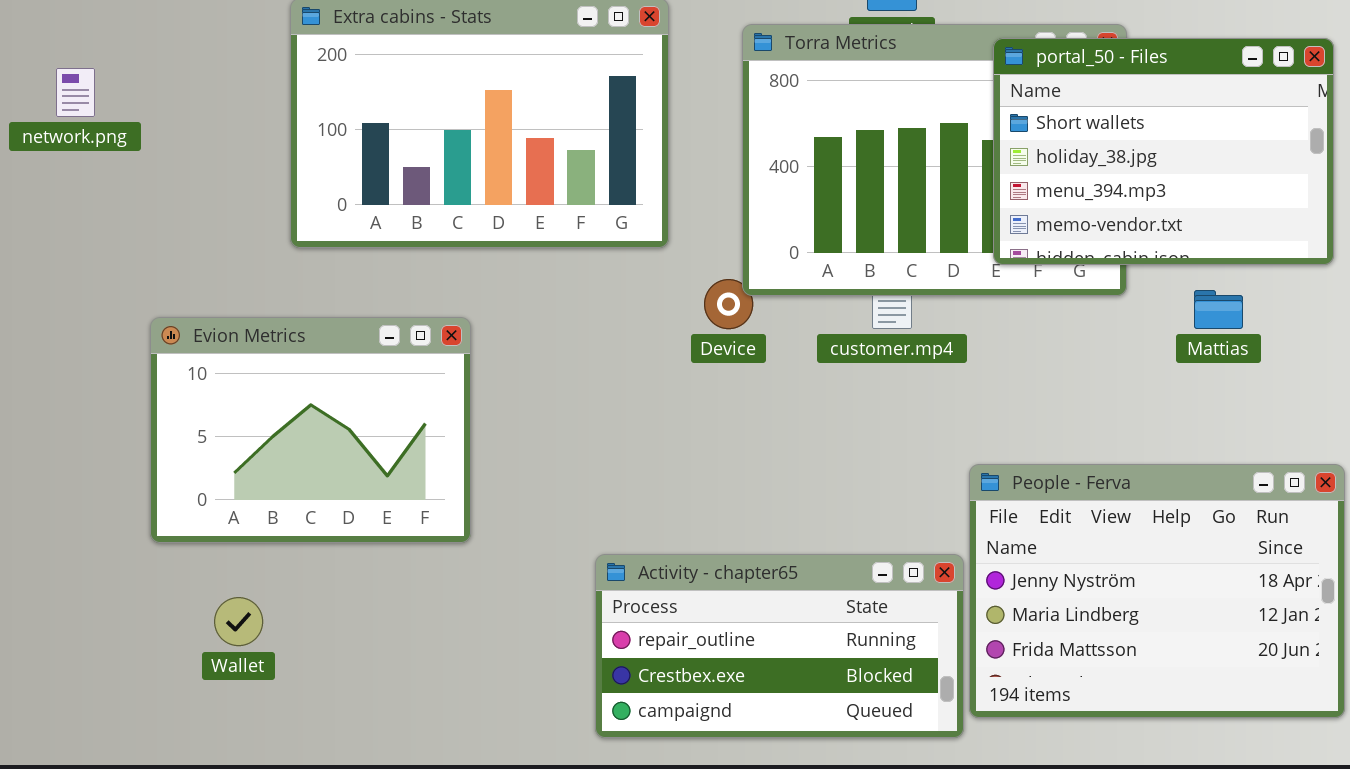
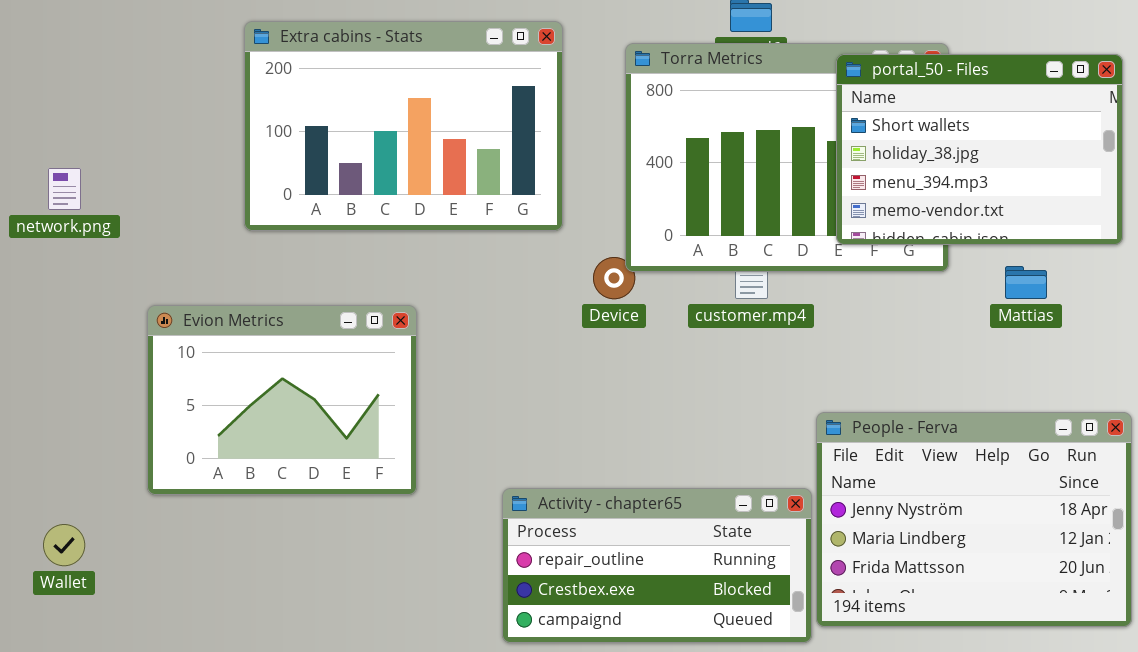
network.png: [56,68,95,117] -> [48,168,81,210], moved
Evion Metrics: [150,317,471,543] -> [147,305,417,495], moved
Wallet: [214,597,263,646] -> [43,524,85,566], moved

